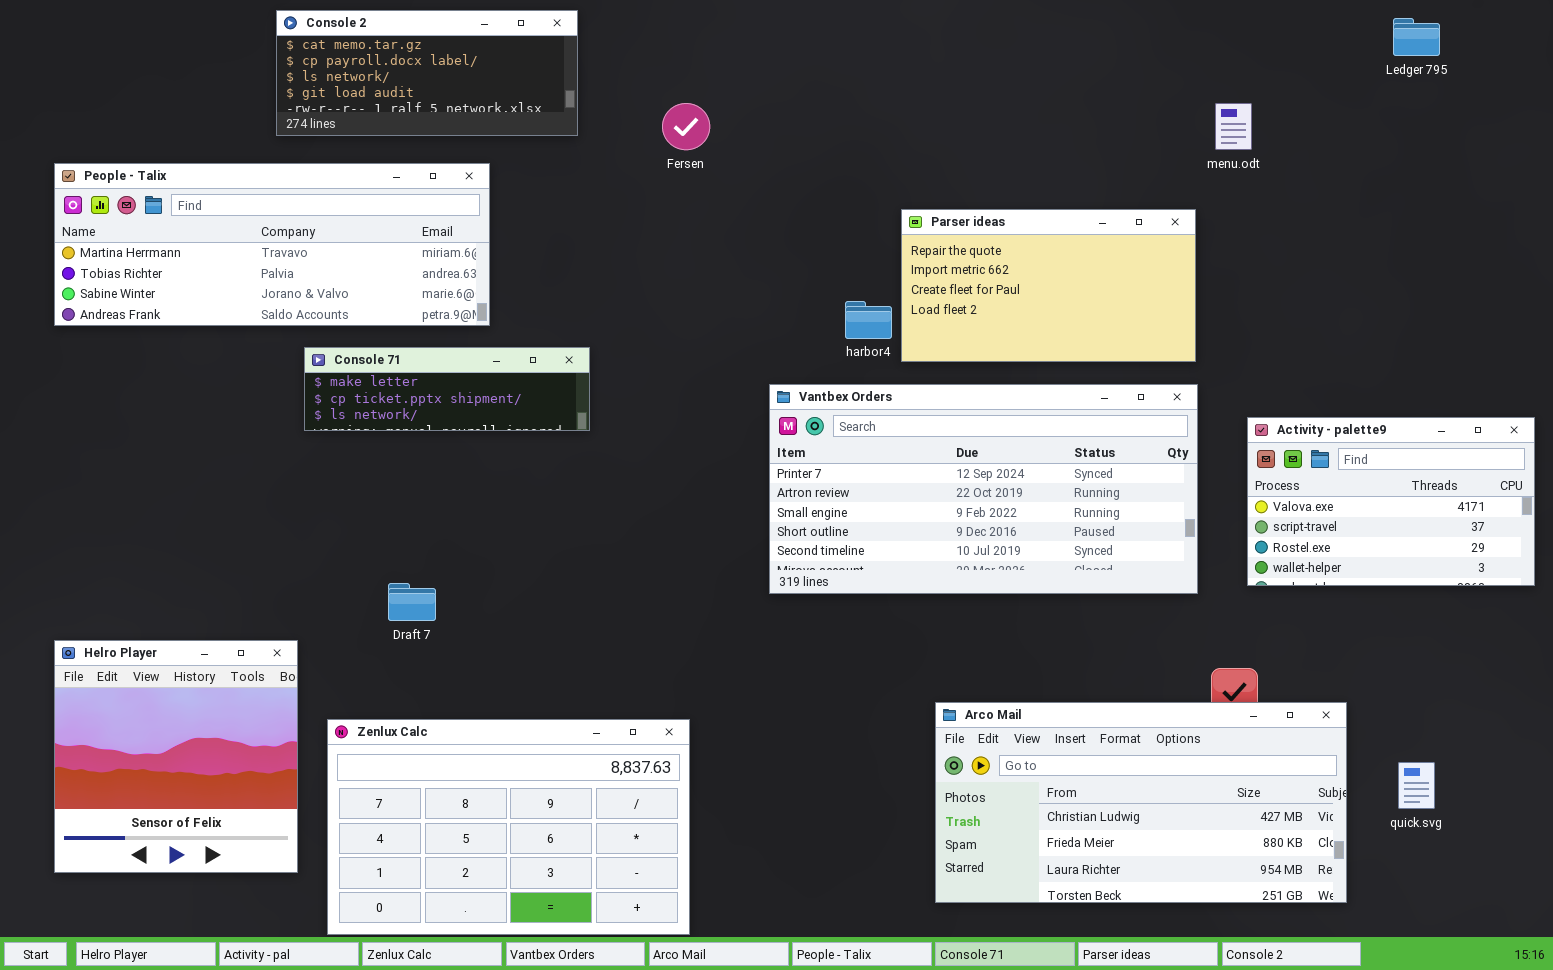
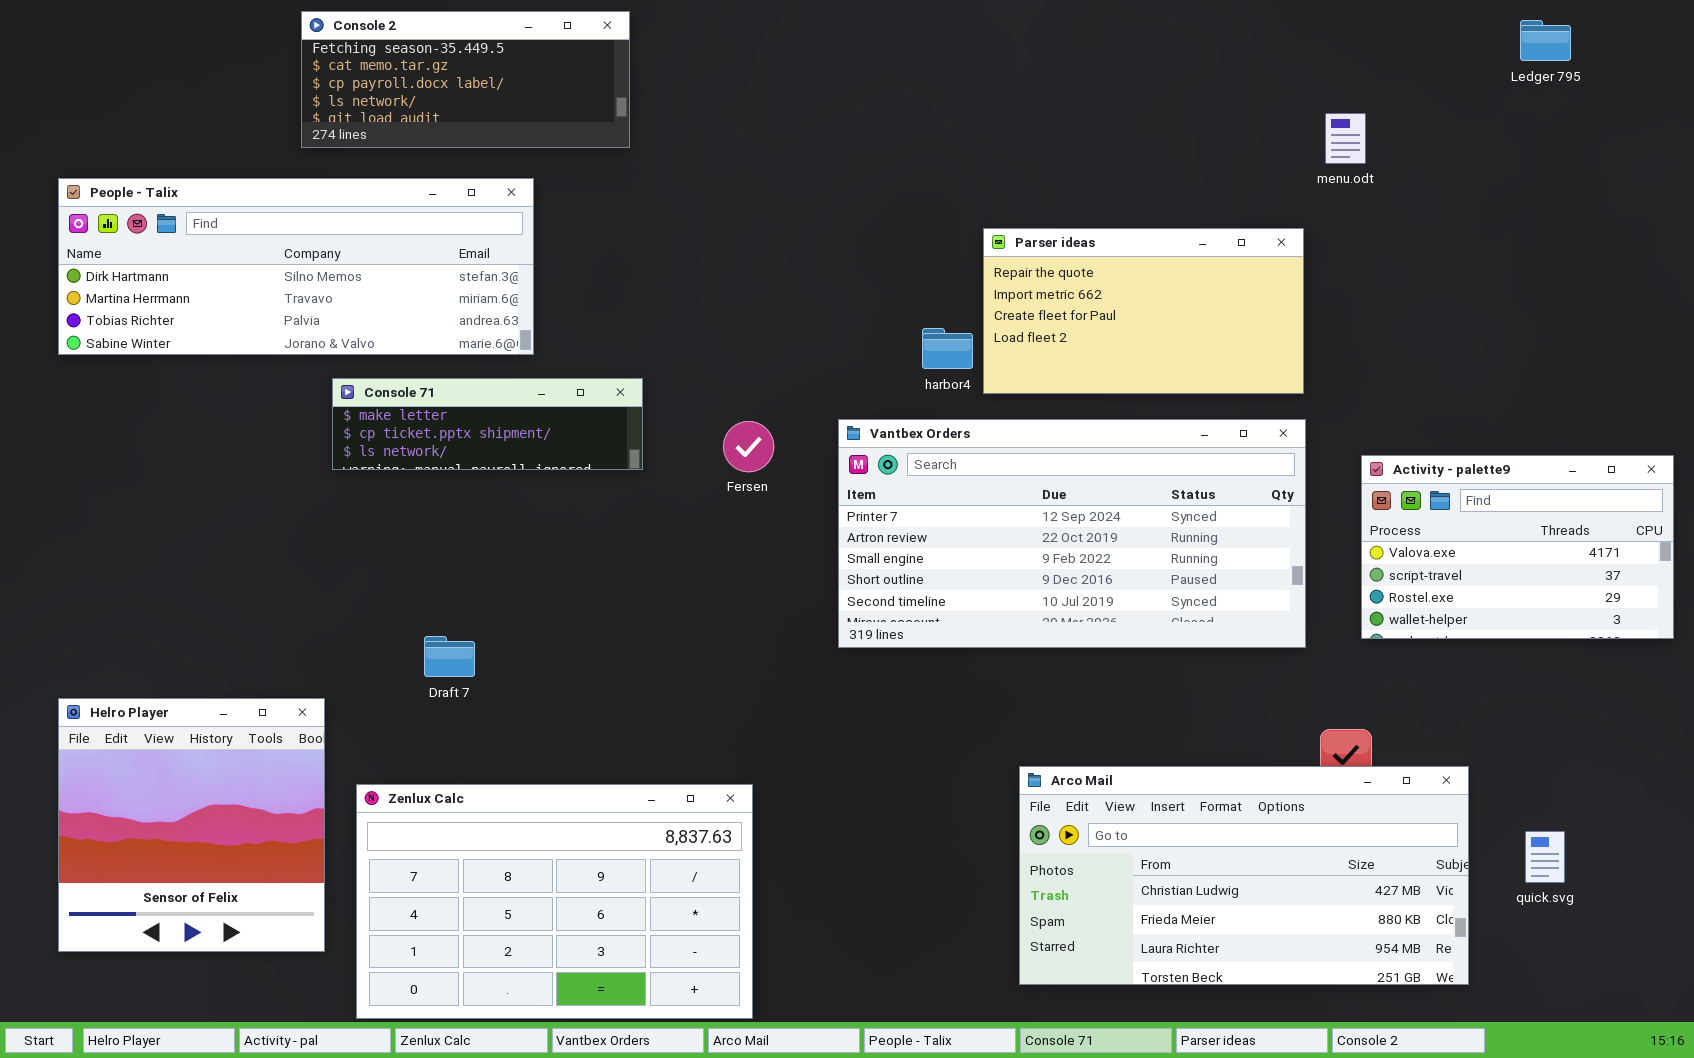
Console 2: [276,10,578,136] -> [301,11,630,148], scrolled up 1 row
Fersen: [662,103,710,150] -> [723,421,774,472], moved
People - Talix: [54,163,490,326] -> [58,178,534,355], scrolled up 1 row

